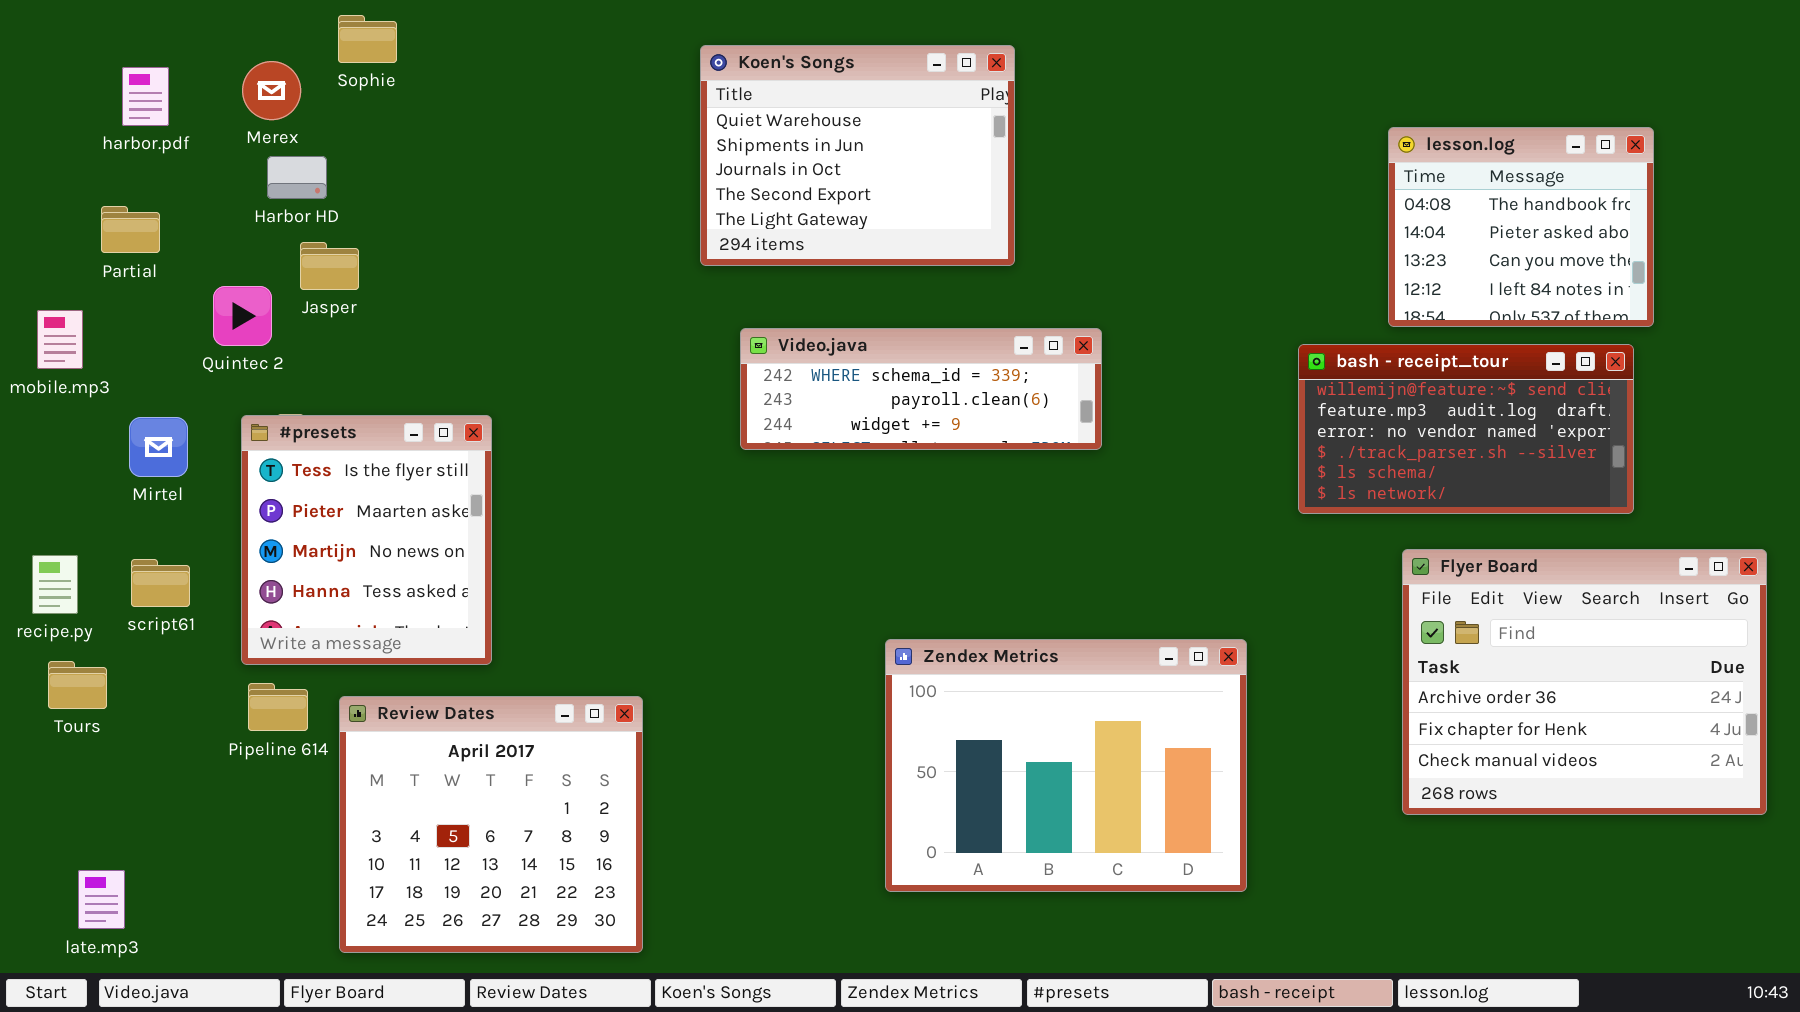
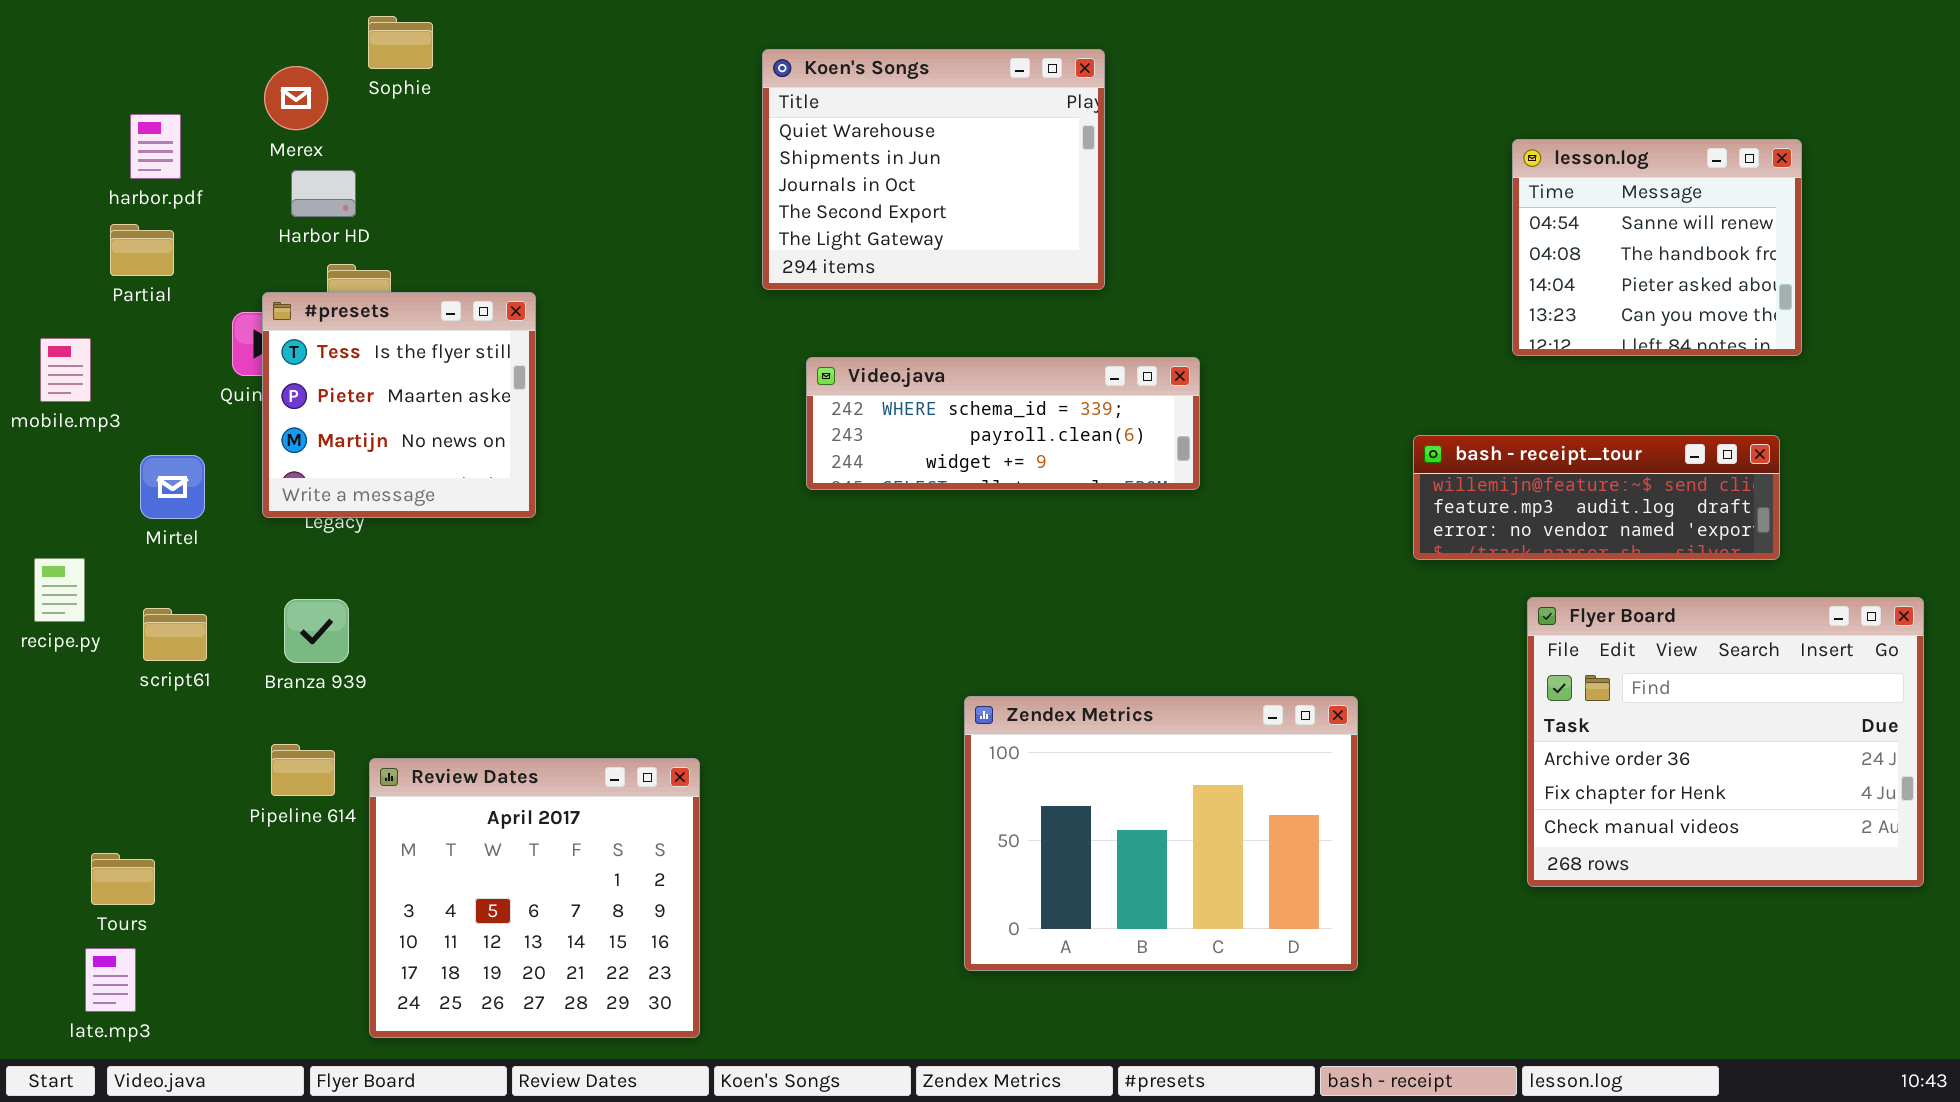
harbor.pdf: [122,67,169,126] -> [130,114,181,179], moved
lesson.log: [1388,127,1654,327] -> [1512,139,1802,356], scrolled up 1 row
bash - receipt_tour: [1298,344,1634,514] -> [1413,435,1780,560], resized
#presets: [241,415,492,665] -> [262,292,536,518], moved, resized
recipe.py: [32,555,78,614] -> [34,558,85,622], moved
Tours: [48,661,107,709] -> [91,853,155,905], moved

